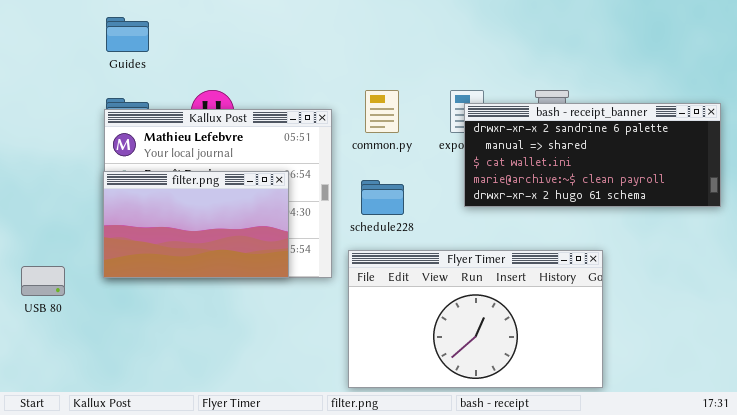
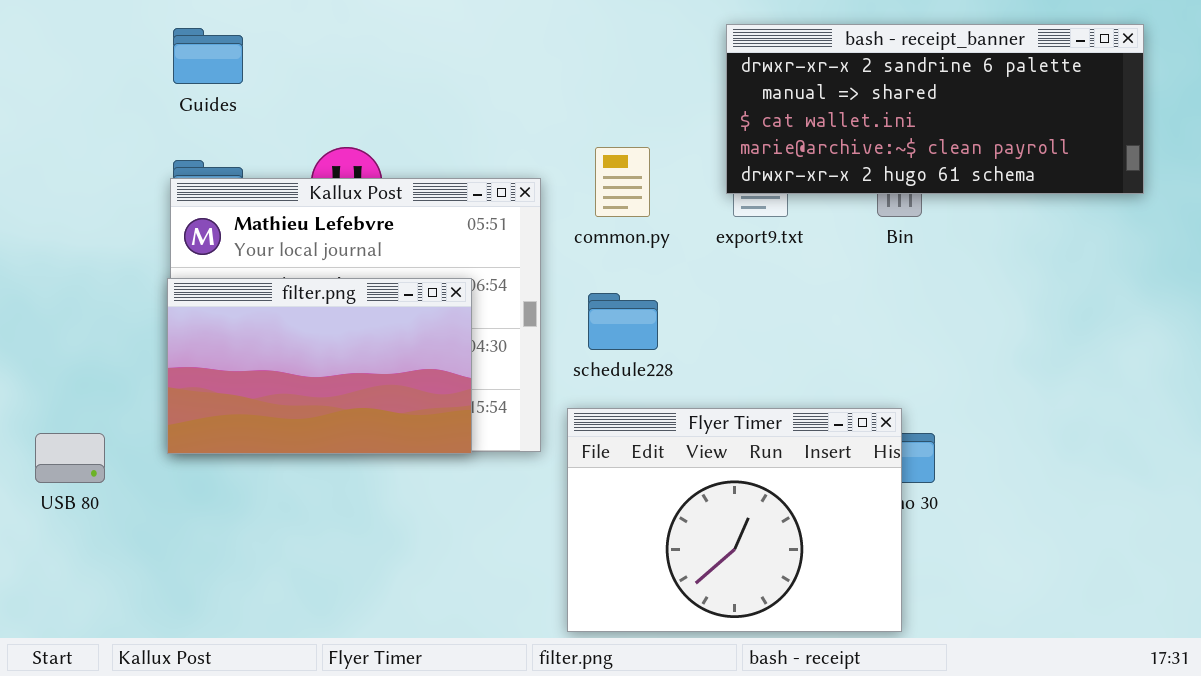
bash - receipt_banner: [464,103,721,207] -> [726,24,1144,194], moved
Flyer Timer: [348,250,603,388] -> [567,408,902,632], resized

